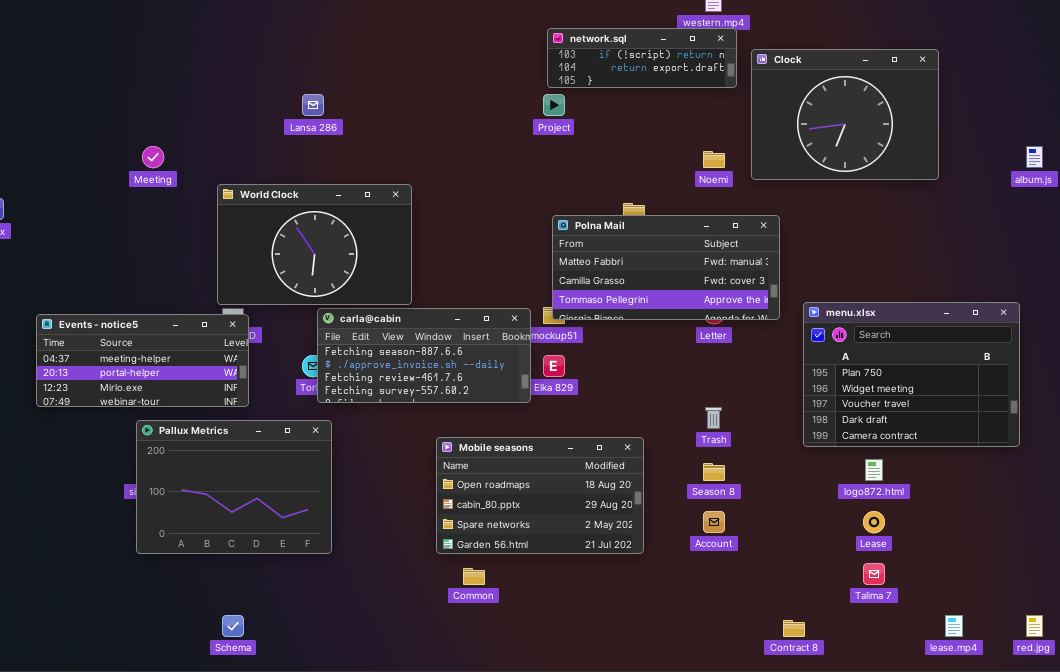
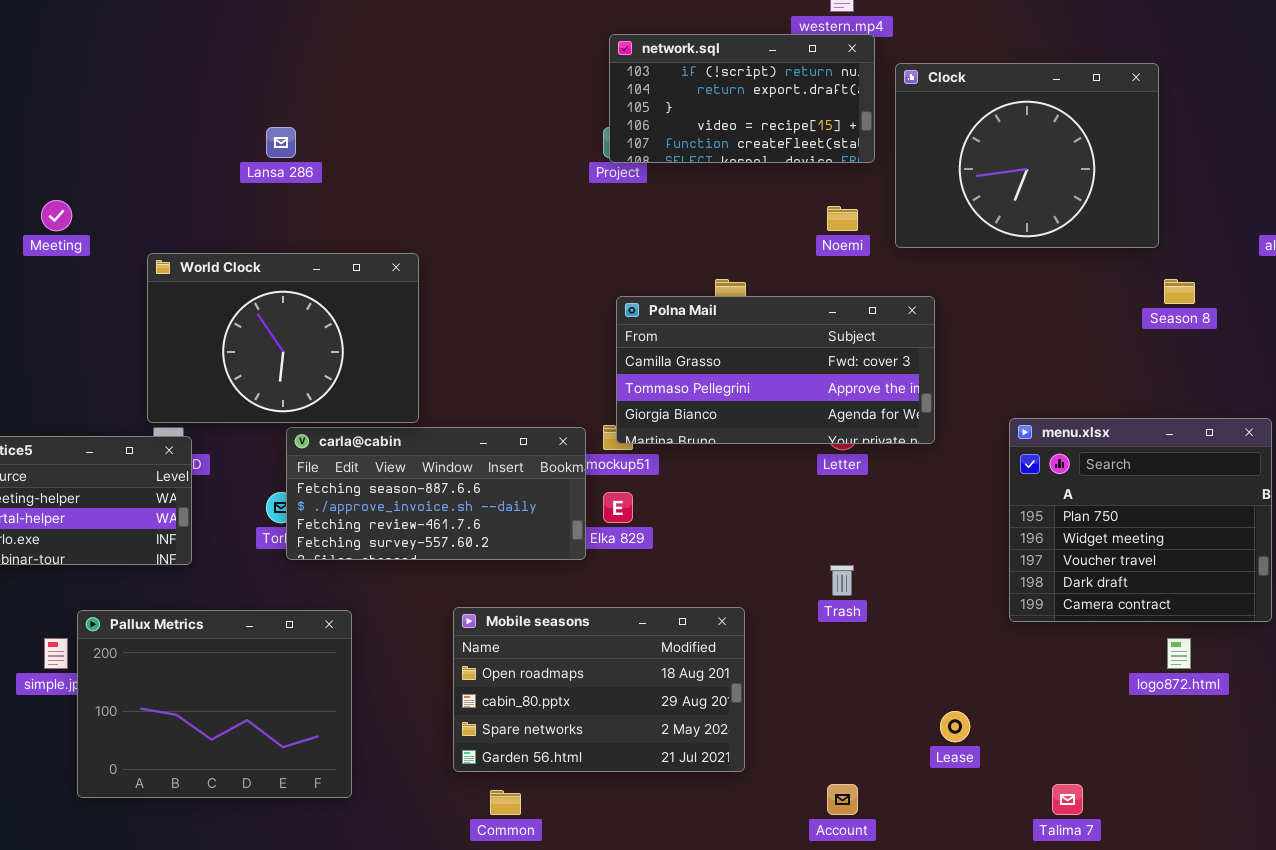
network.sql: [547,28,737,88] -> [609,34,875,163], resized
Polna Mail: [552,215,780,320] -> [616,296,935,444], scrolled down 1 row
menu.xlsx: [803,302,1020,447] -> [1009,418,1272,622], resized
Pallux Metrics: [136,420,332,554] -> [77,610,352,798], moved
logo872.html: [865,459,883,481] -> [1167,638,1191,669], moved
Season 8: [703,463,725,481] -> [1164,279,1195,304], moved
Account: [703,511,725,533] -> [827,784,858,815], moved
Lease: [863,511,885,533] -> [940,711,970,742], moved

